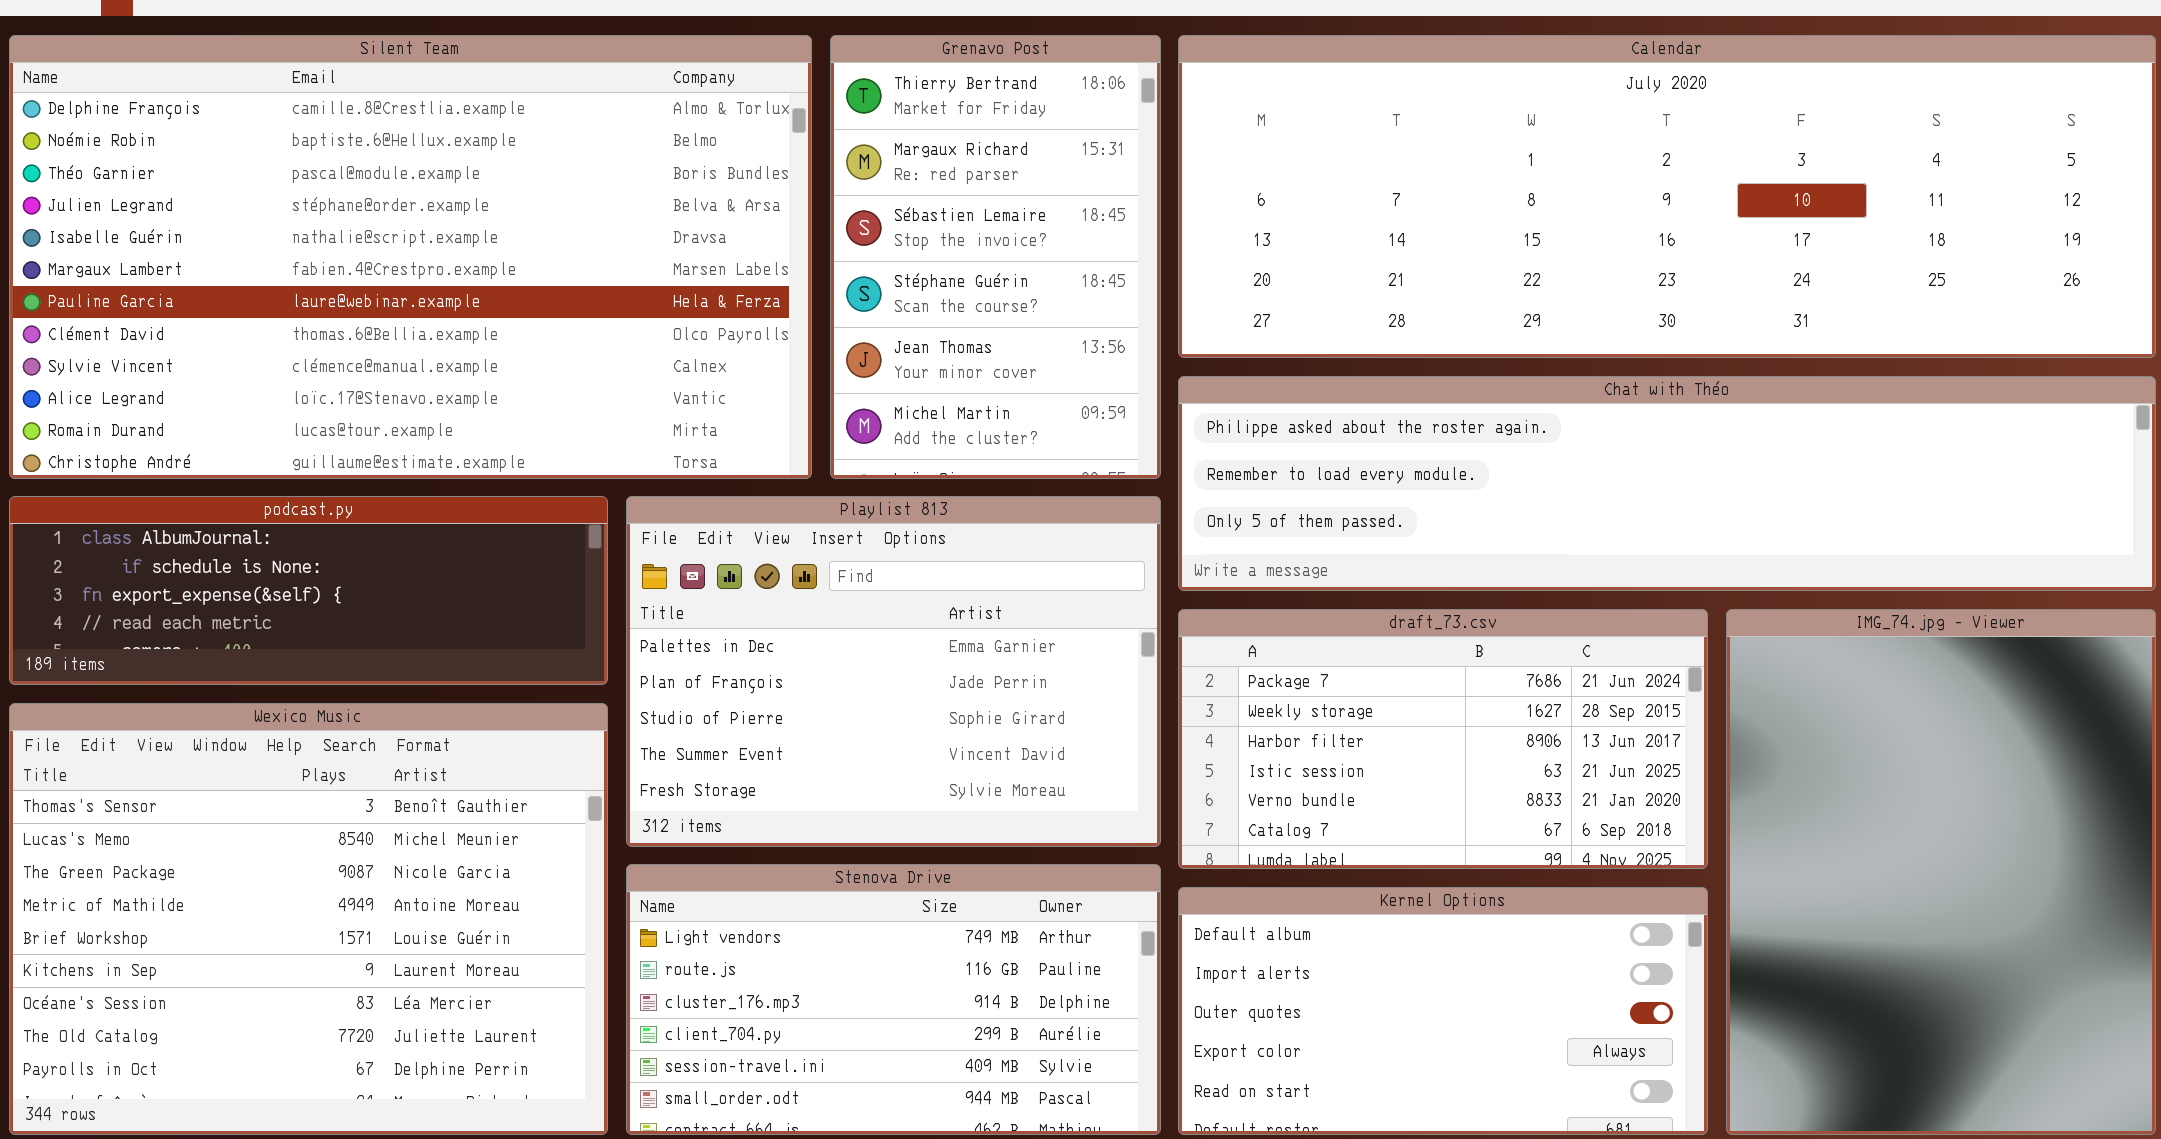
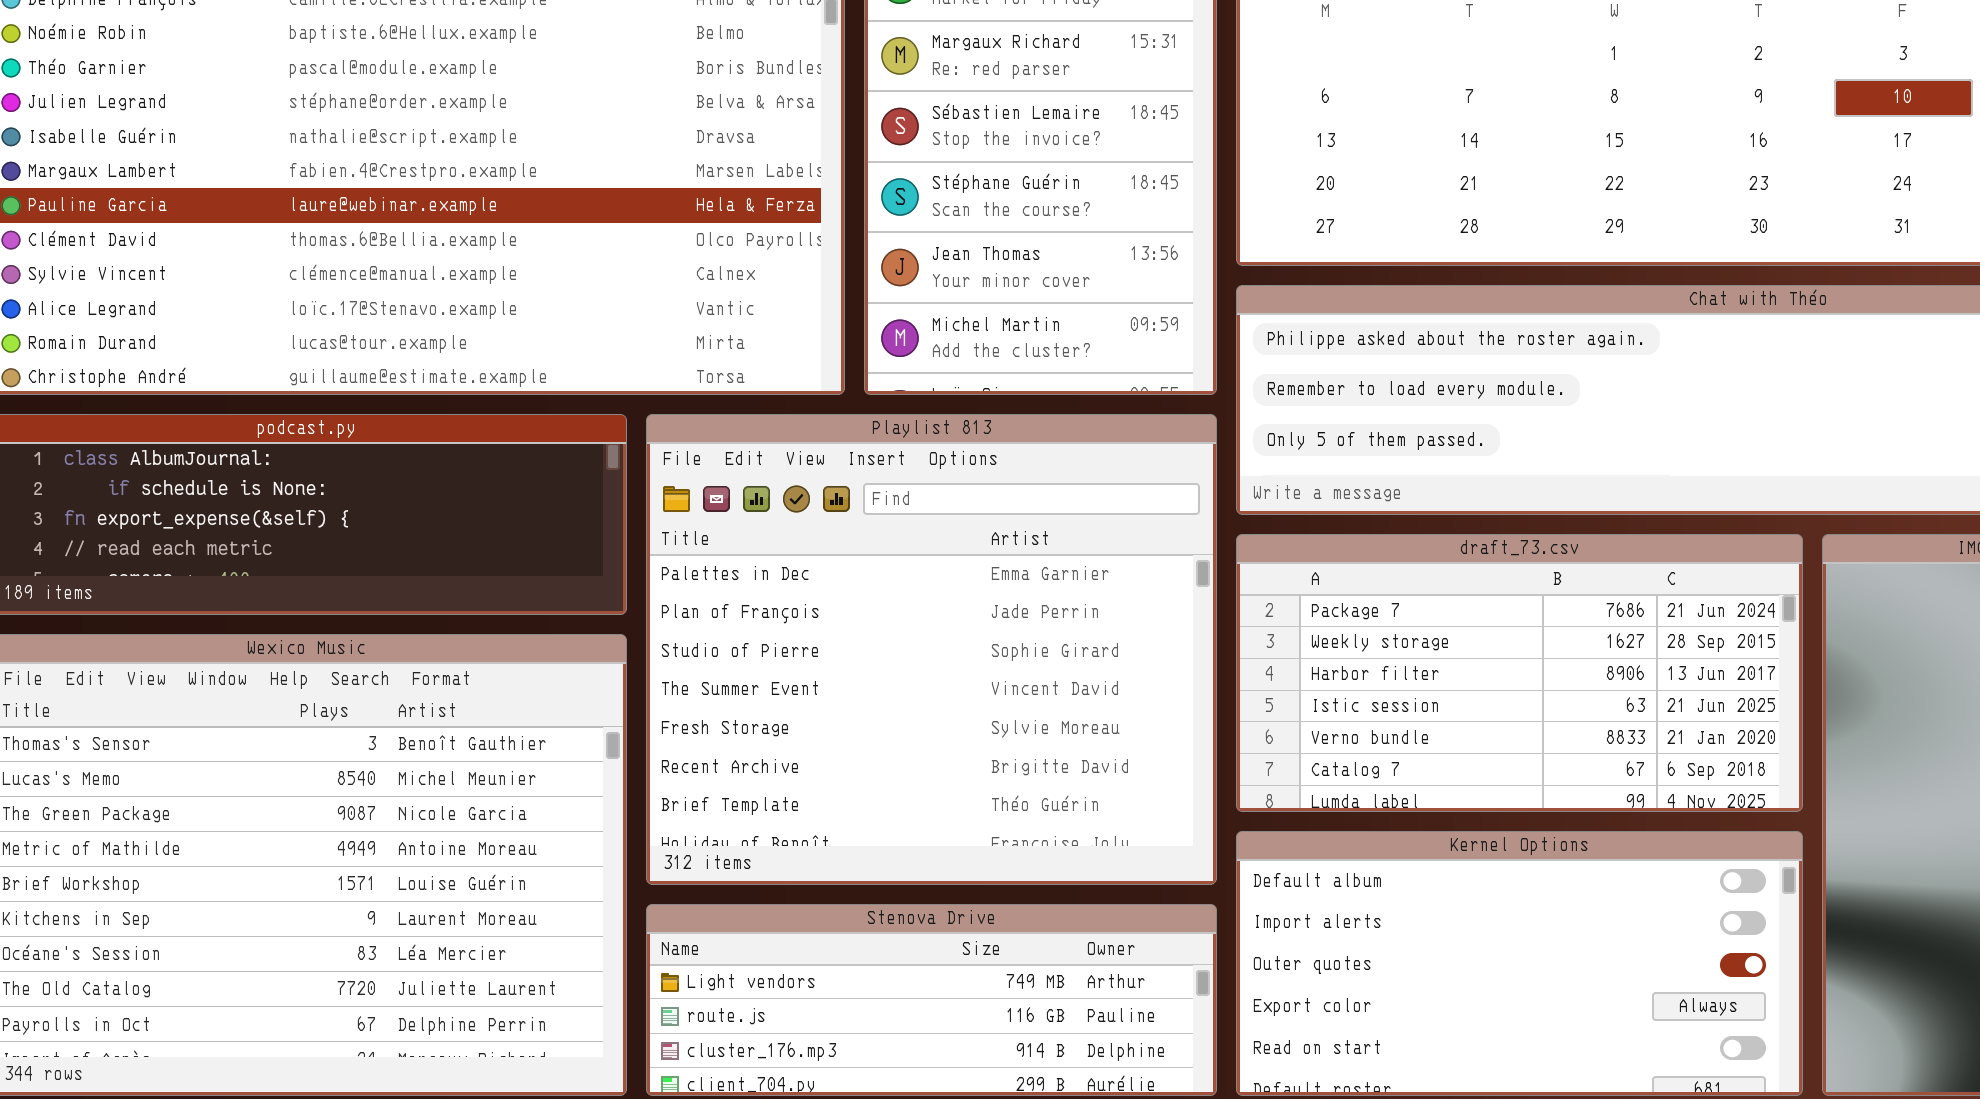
Playlist 813: [626,496,1161,847] -> [646,414,1217,885], resized
Stenova Drive: [626,864,1161,1135] -> [646,904,1217,1096], resized

